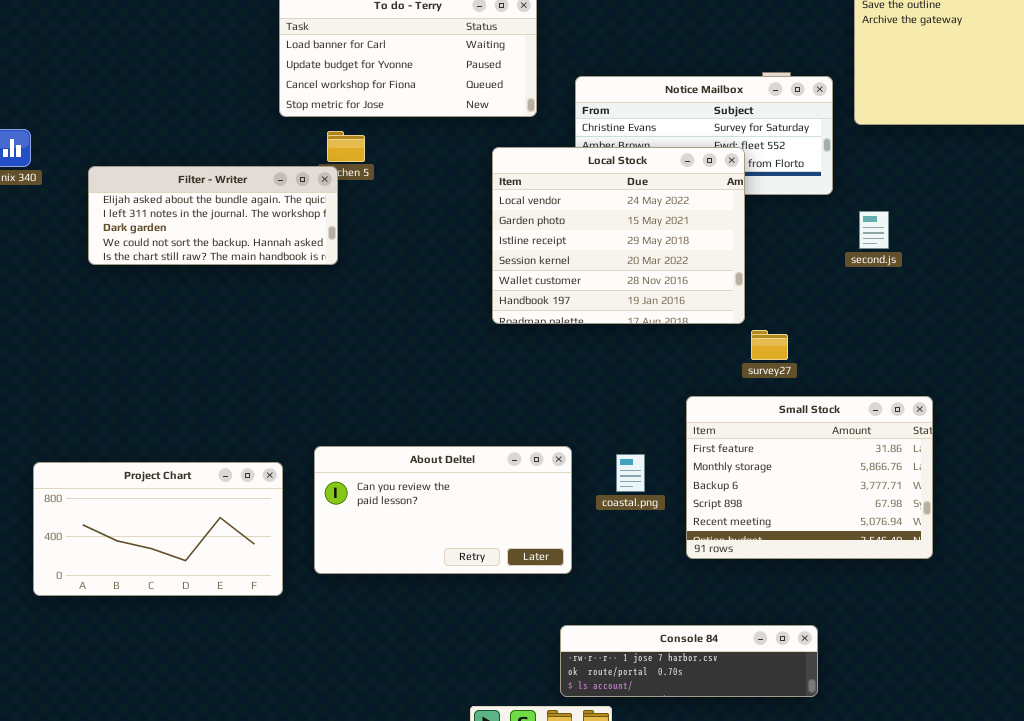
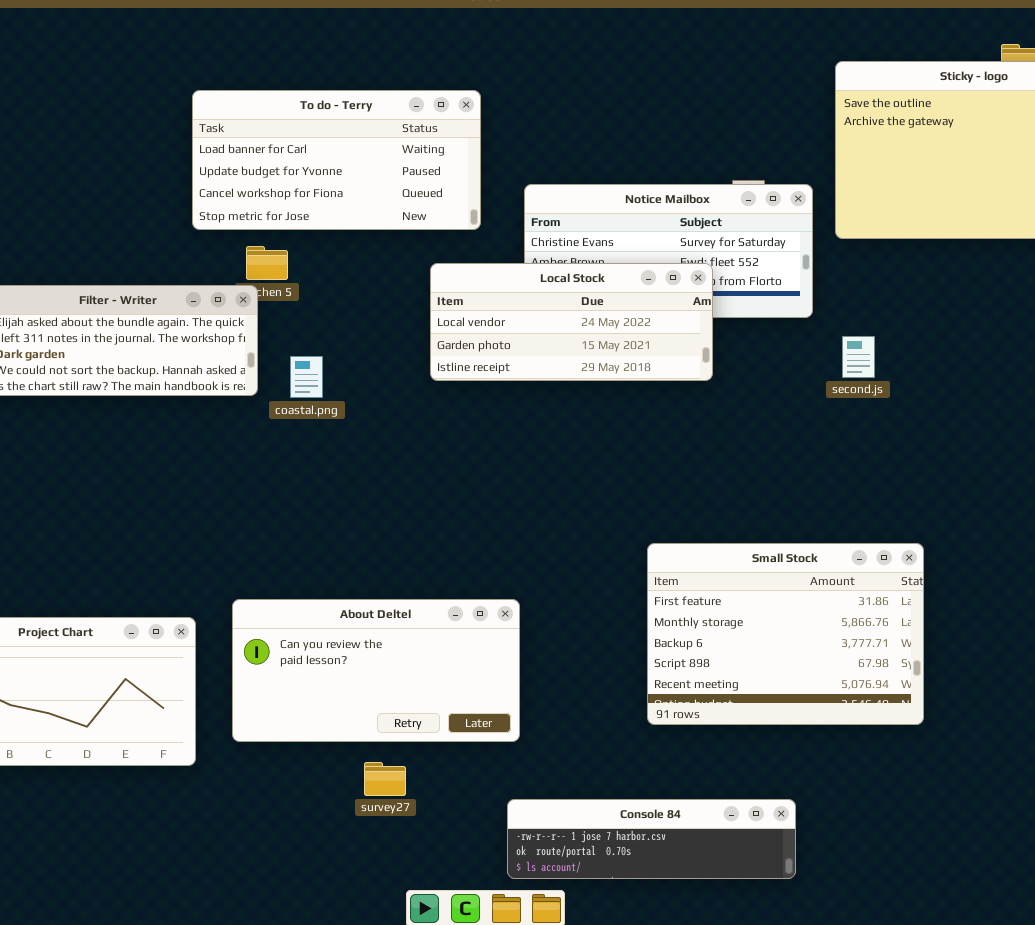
Local Stock: [492,147,745,324] -> [430,263,713,381], resized
survey27: [751,330,788,360] -> [364,762,406,796], moved
coastal.png: [616,454,645,492] -> [290,356,323,398], moved

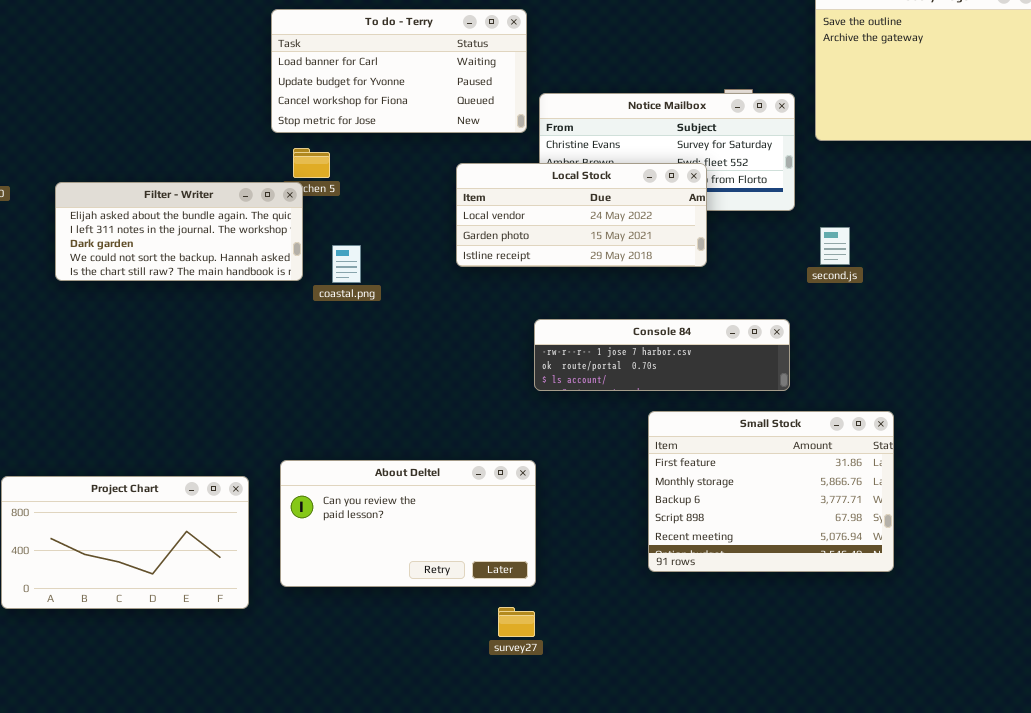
To do - Terry: [192,90,481,230] -> [271,9,527,133], moved
survey27: [364,762,406,796] -> [498,607,535,637], moved
Console 84: [507,799,796,879] -> [534,319,790,391], moved

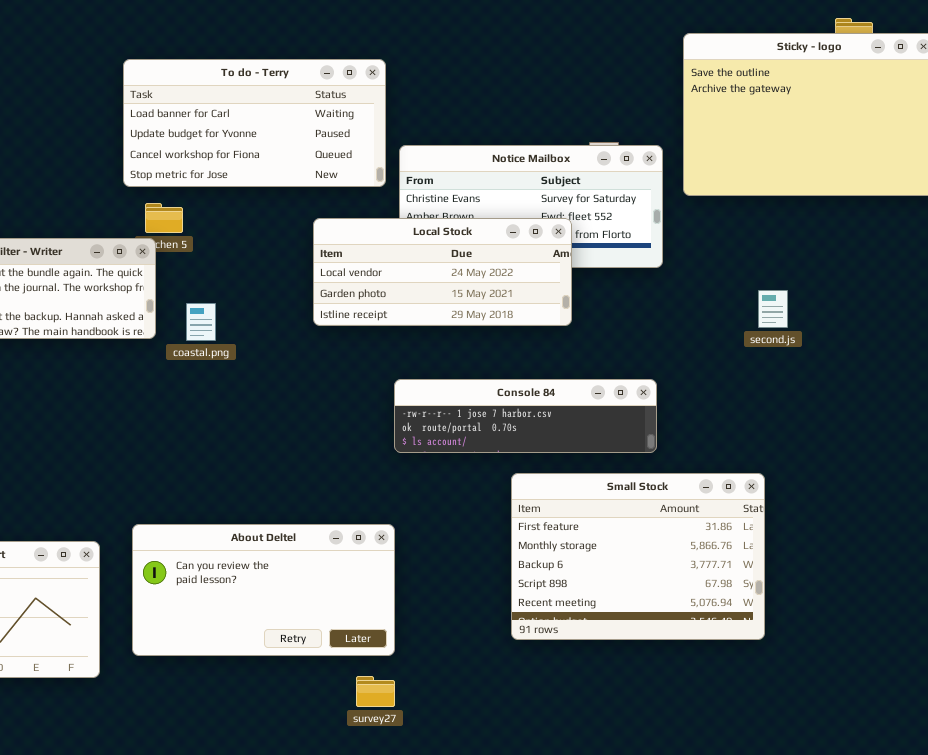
second.js: [820,227,850,265] -> [758,290,788,328], moved

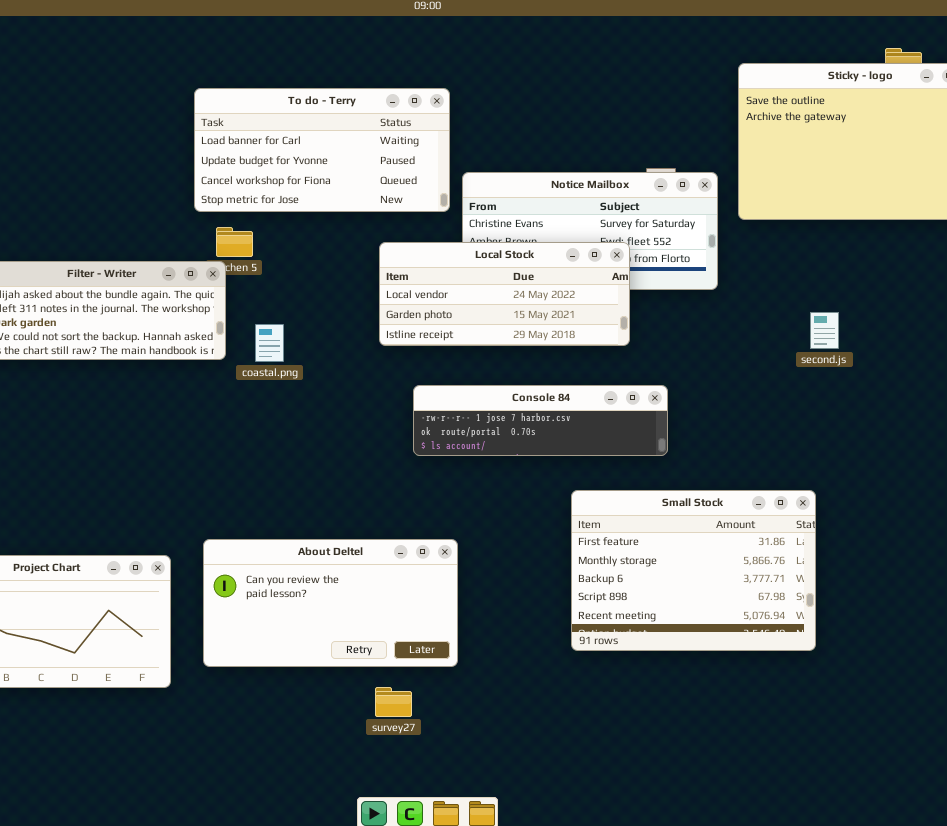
Console 84: [394,379,657,453] -> [413,385,668,456], moved
survey27: [356,676,395,707] -> [375,687,412,717], moved

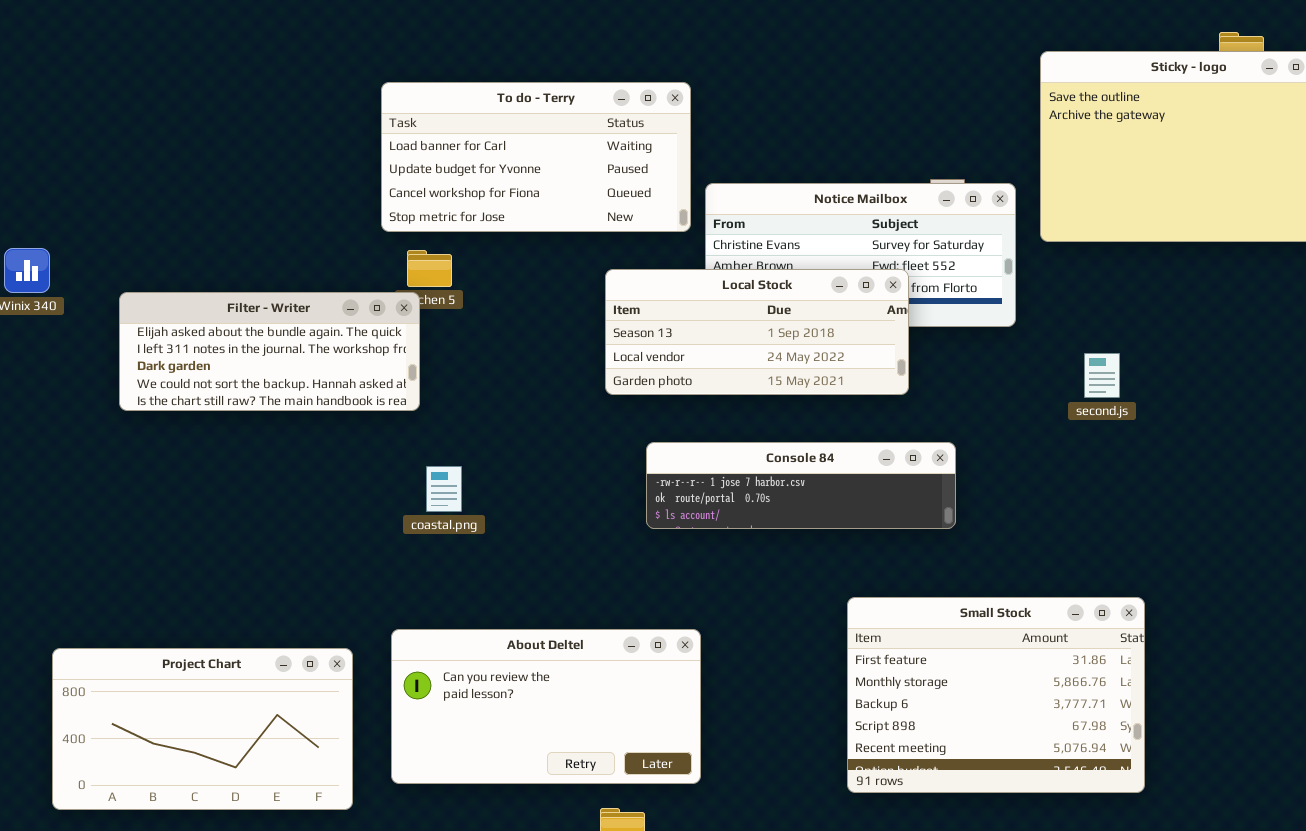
Local Stock: [379,242,630,346] -> [605,269,909,395], scrolled up 1 row
second.js: [810,312,839,349] -> [1084,353,1120,398], moved
coastal.png: [255,324,284,362] -> [426,466,462,512], moved
Small Stock: [571,490,816,651] -> [847,597,1145,793], moved

